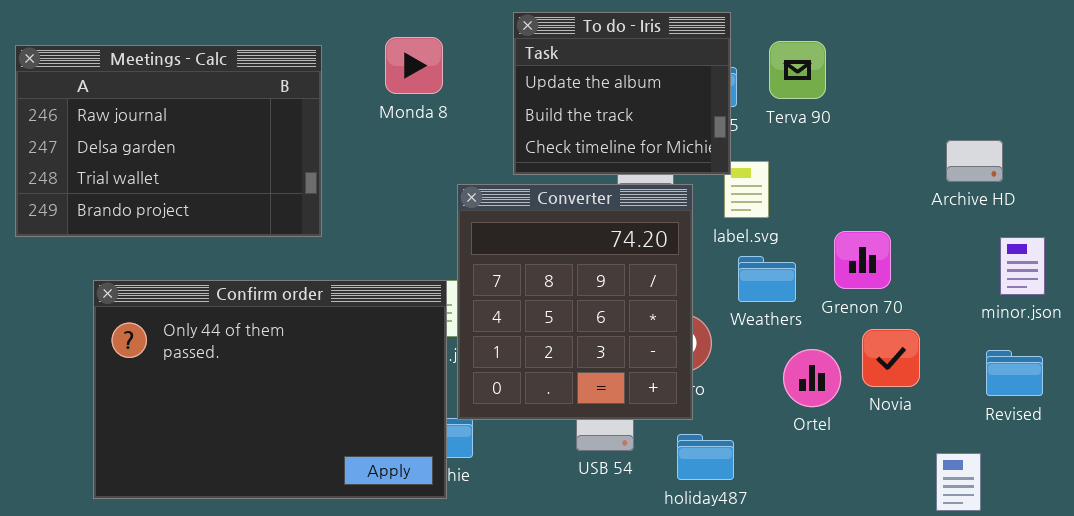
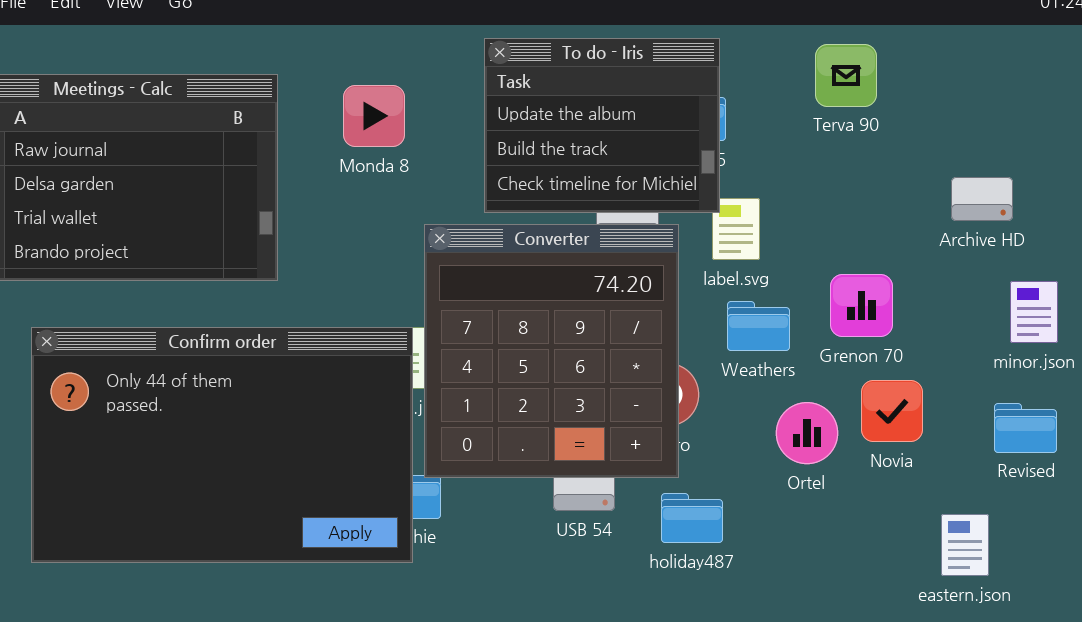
Monda 8: [385,37,443,94] -> [343,85,405,147], moved
Terva 90: [769,41,826,99] -> [815,44,877,107], moved

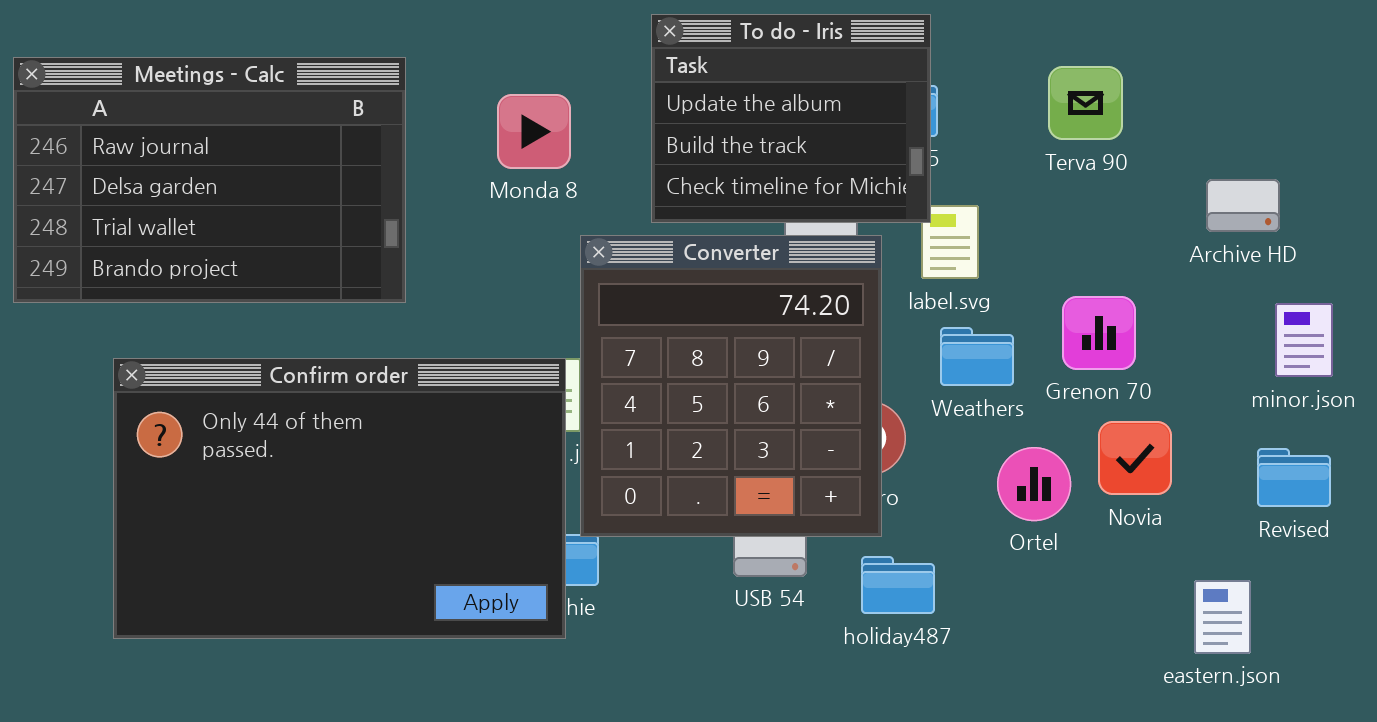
Terva 90: [815,44,877,107] -> [1048,66,1123,140], moved
Monda 8: [343,85,405,147] -> [497,94,571,169], moved

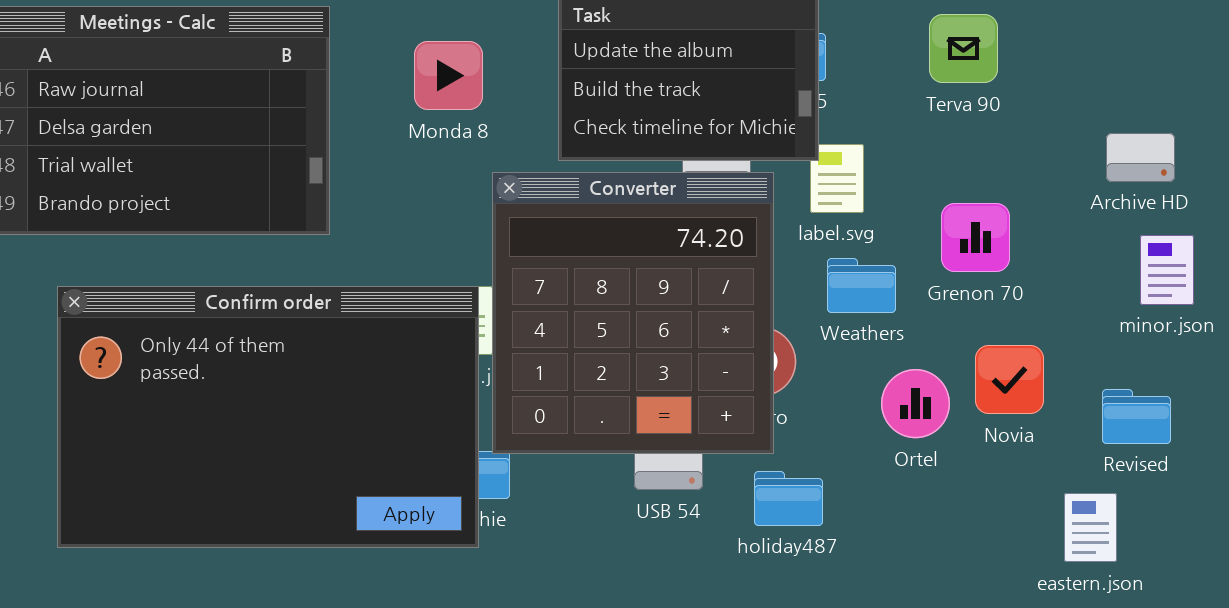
Archive HD: [1206,179,1280,232] -> [1106,133,1175,182], moved
Grenon 70: [1062,296,1136,370] -> [941,203,1010,272], moved
Revised: [1257,448,1331,507] -> [1102,389,1171,444], moved

